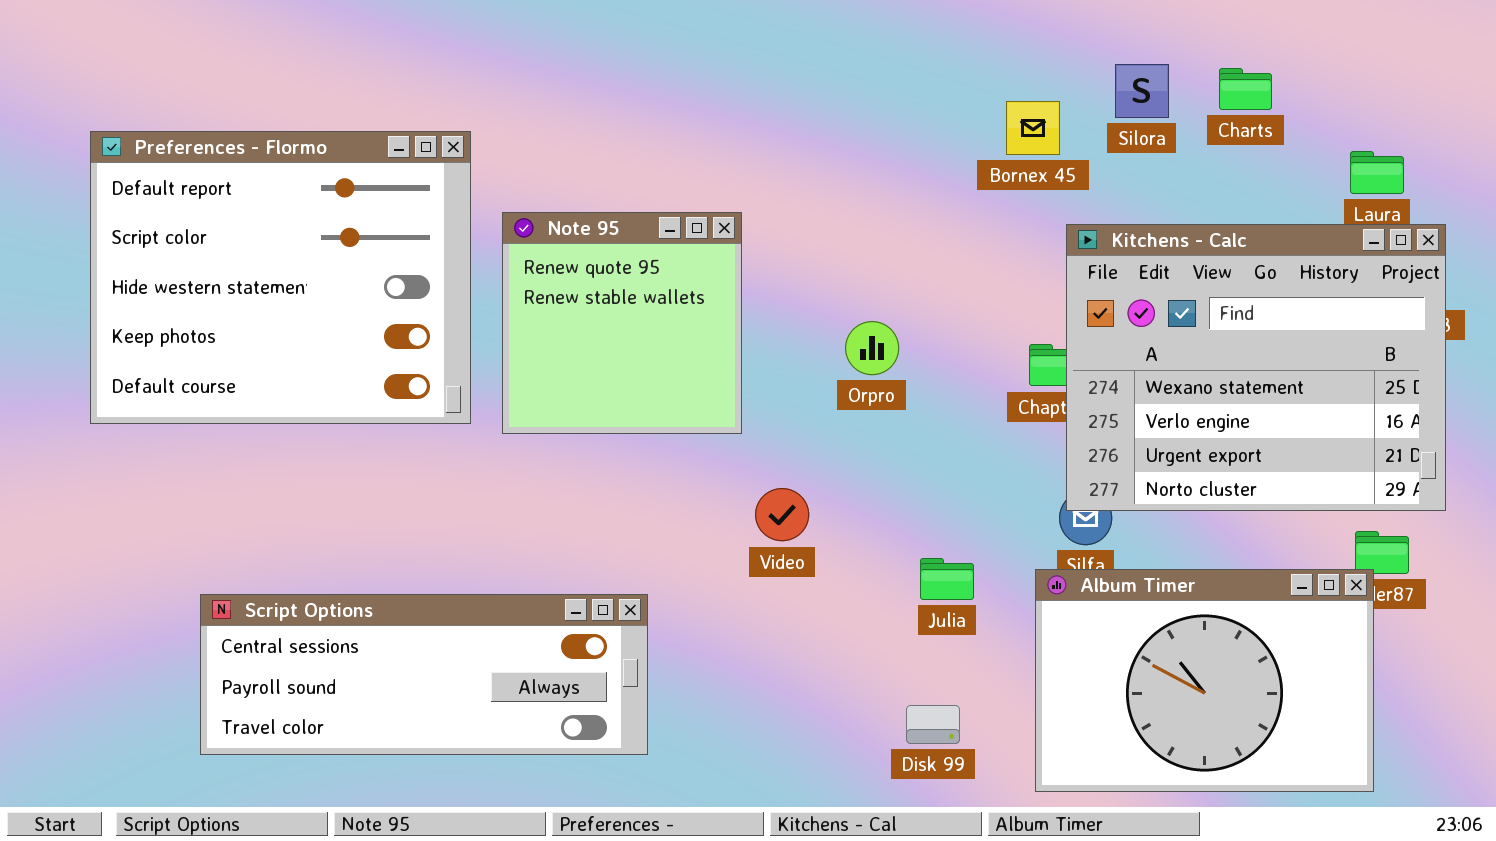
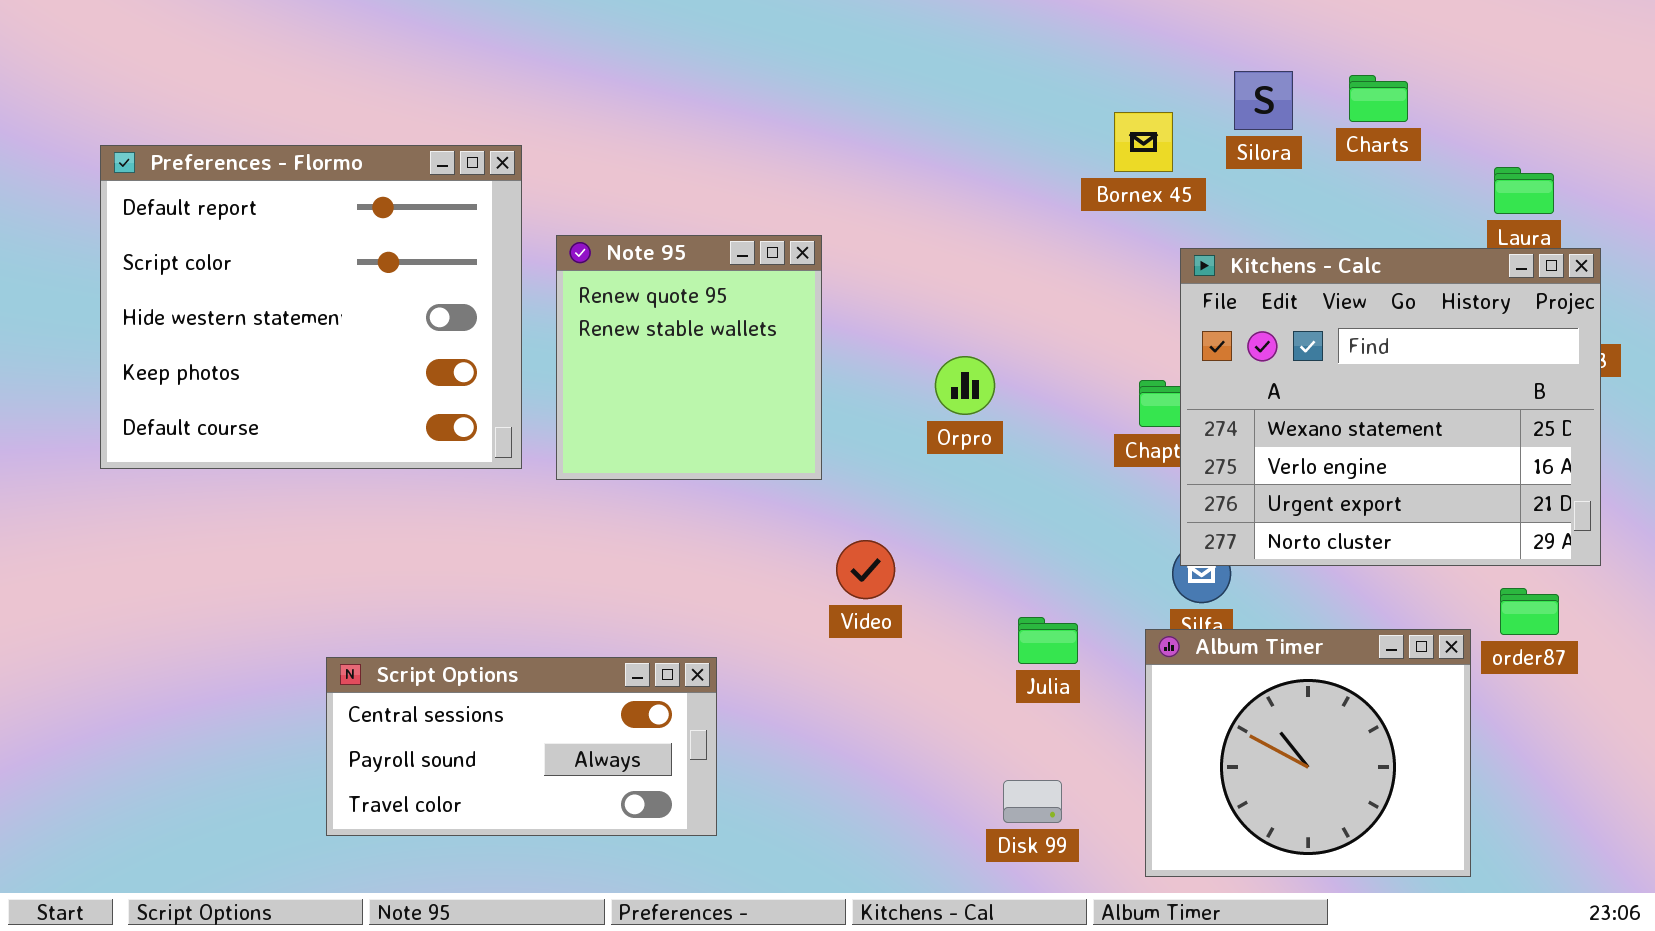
Album Timer: [1035,569,1374,792] -> [1145,629,1471,877], resized
Script Options: [200,594,648,755] -> [326,657,717,836], resized

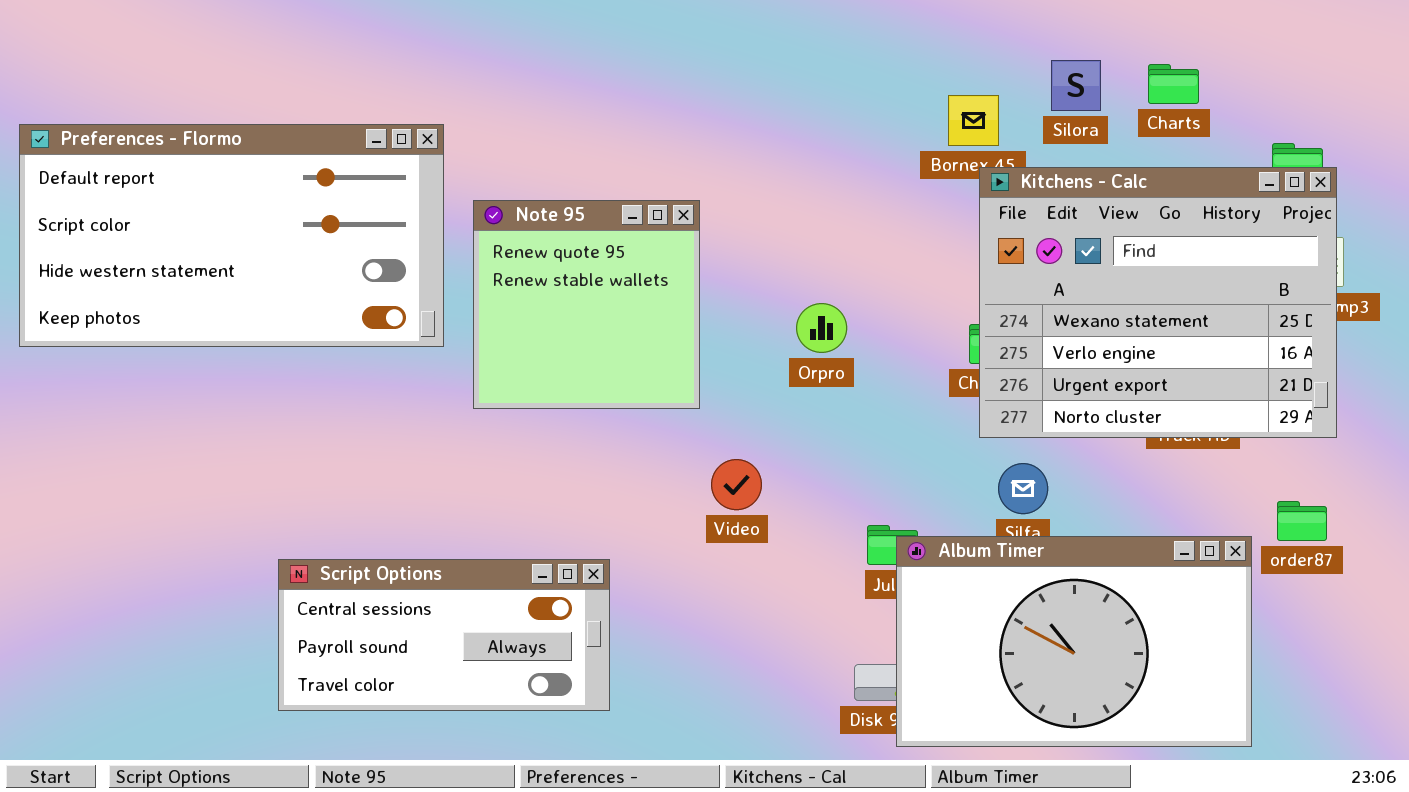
Preferences - Flormo: [100,145,522,469] -> [19,124,444,347], resized
Kitchens - Calc: [1180,248,1601,566] -> [979,167,1337,438], moved
Album Timer: [1145,629,1471,877] -> [896,536,1252,747], resized

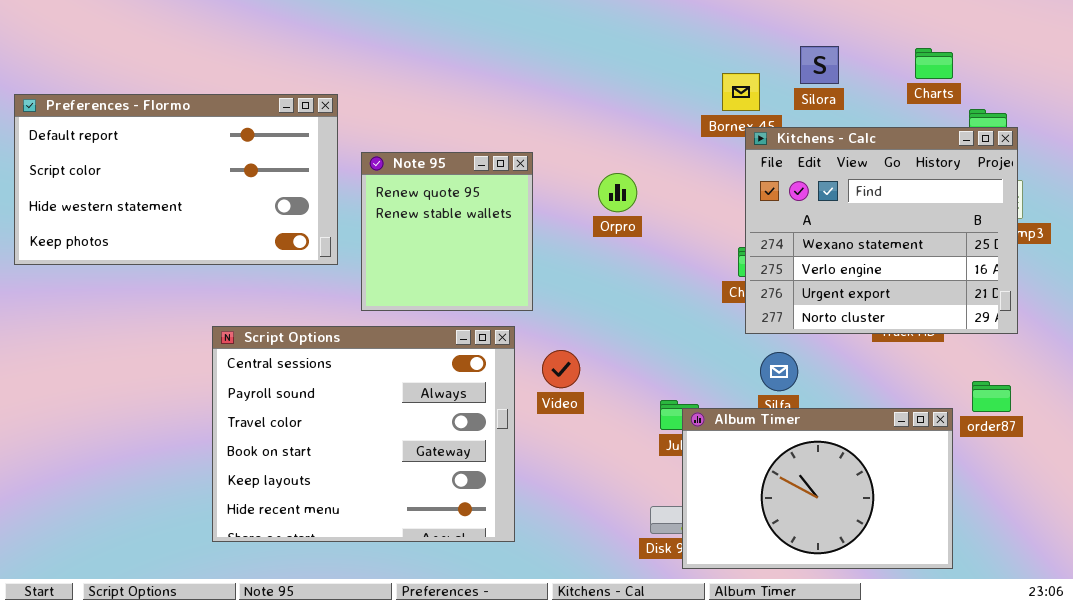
Charts: [1148,64,1199,104] -> [915,48,953,79], moved
Orpro: [796,303,847,353] -> [598,173,637,212], moved
Script Options: [278,559,610,711] -> [212,326,515,542], resized

